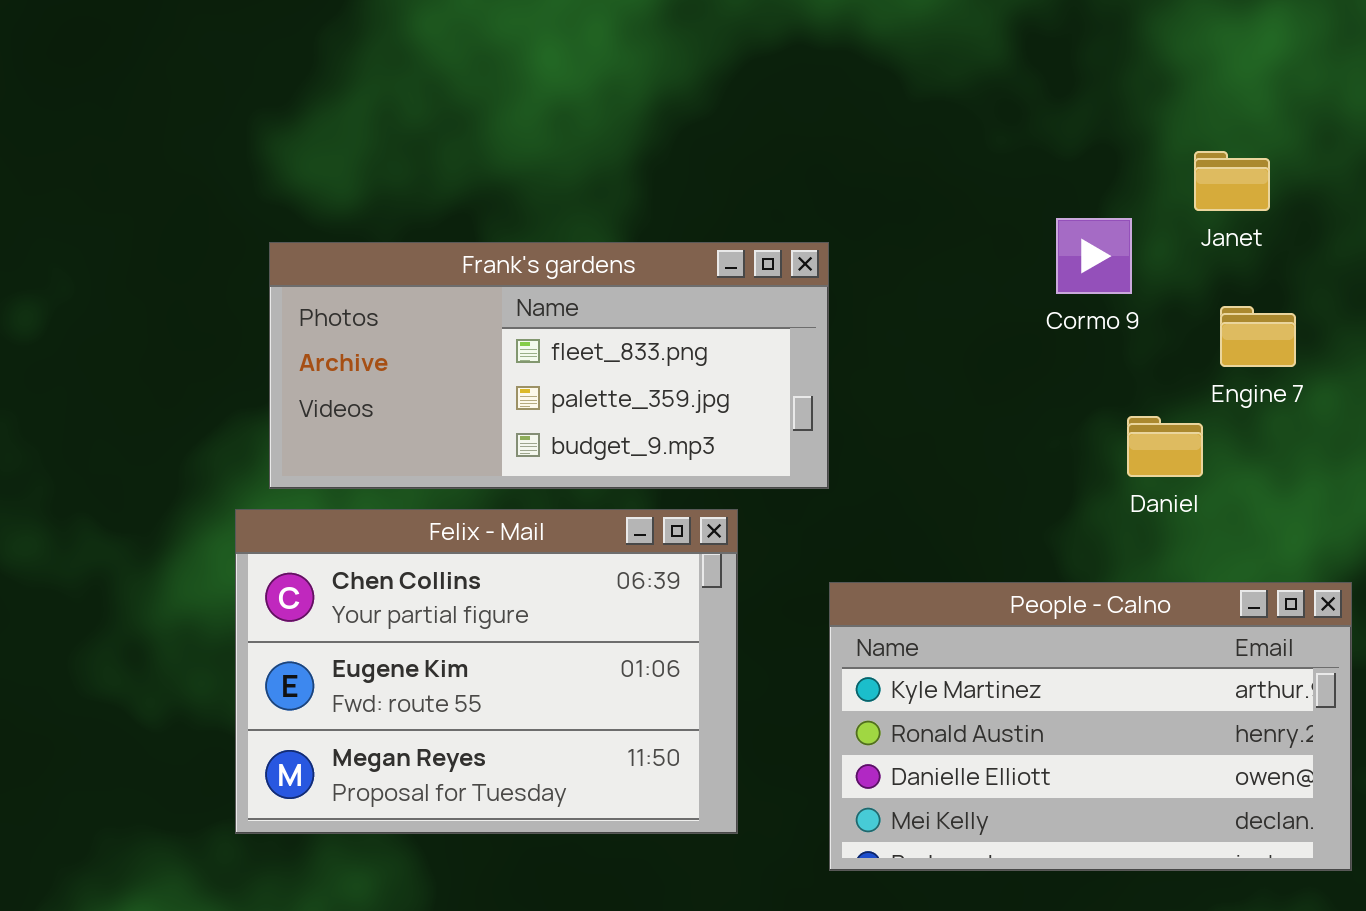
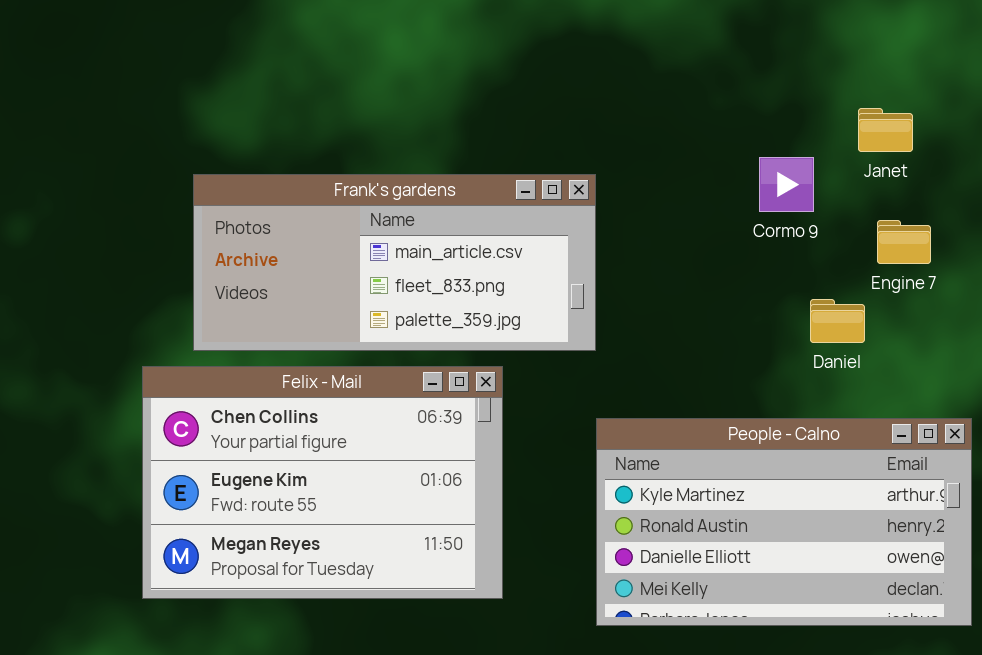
Frank's gardens: [269,242,829,489] -> [193,174,596,351], scrolled up 1 row
Felix - Mail: [235,509,738,834] -> [142,366,503,599], moved

